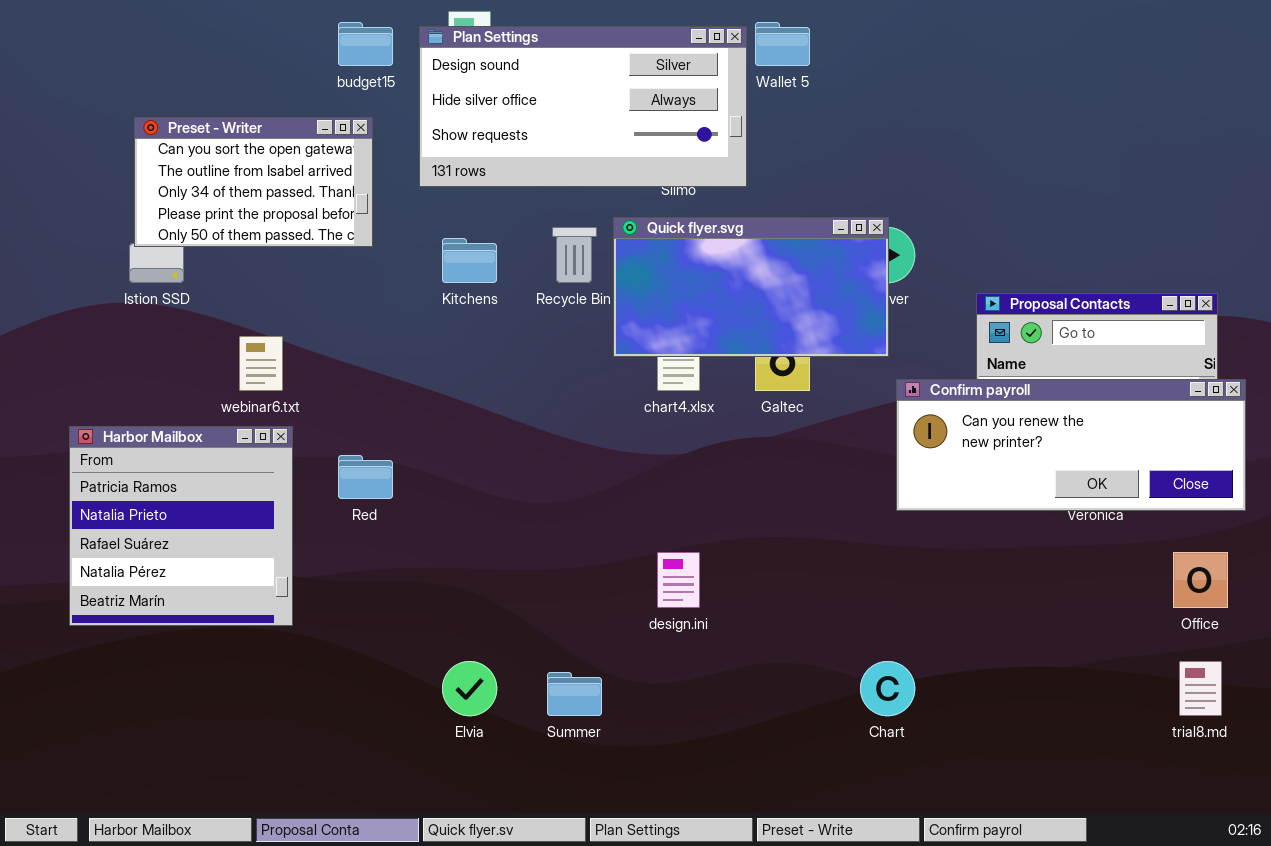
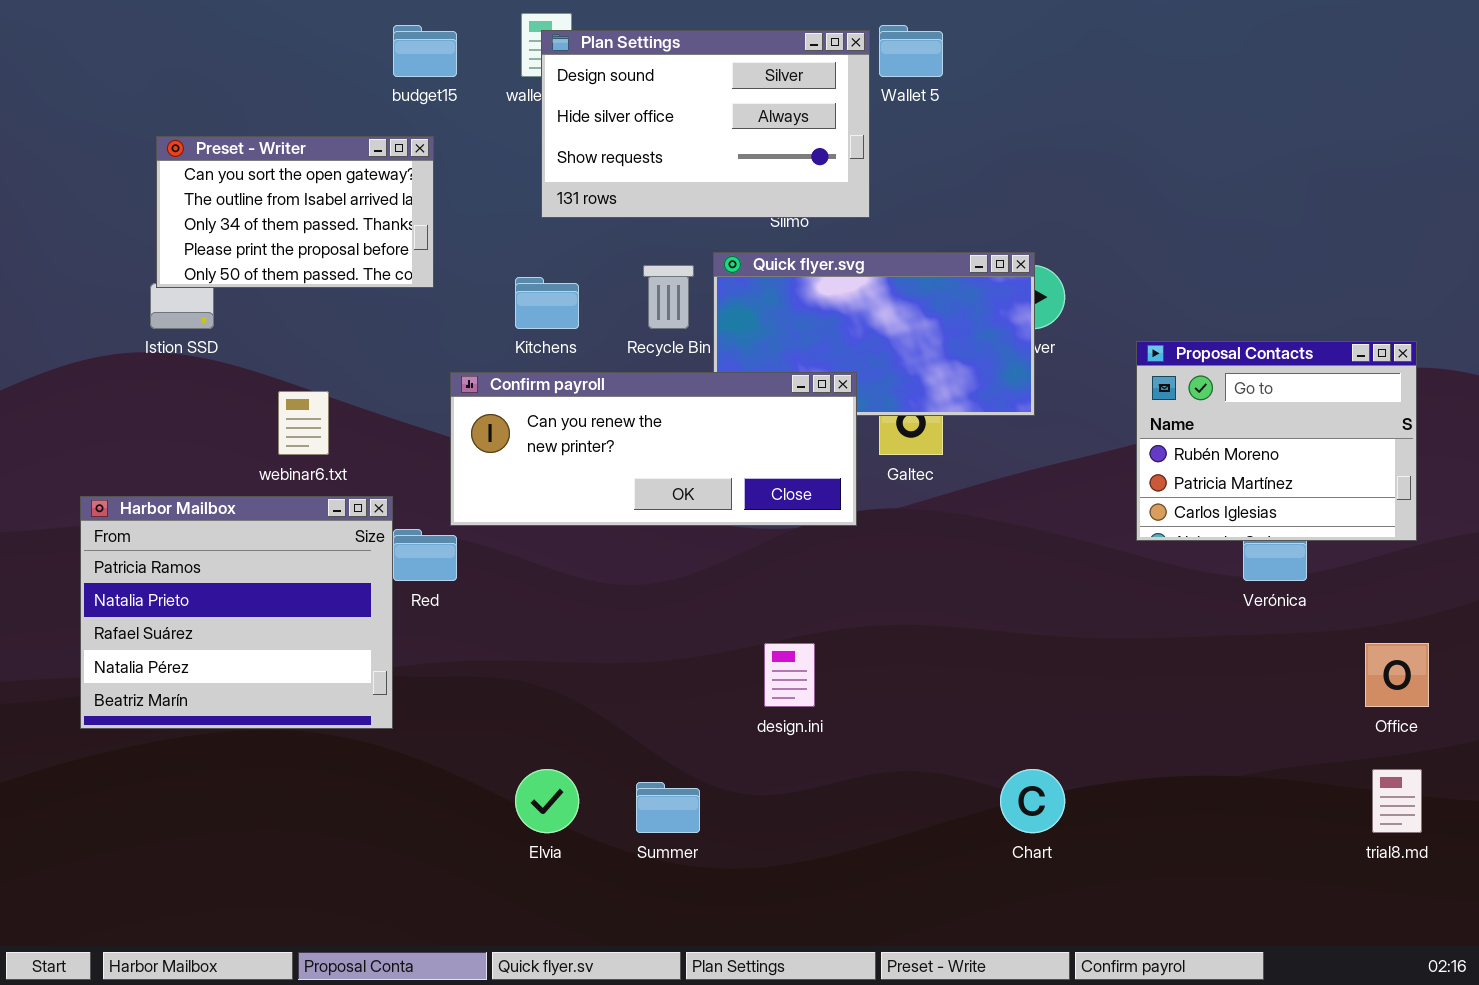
Plan Settings: [419,26,747,187] -> [541,30,870,218], resized
Confirm payroll: [896,379,1246,511] -> [450,372,857,526], moved
Harbor Mailbox: [69,426,293,626] -> [80,496,393,729], resized

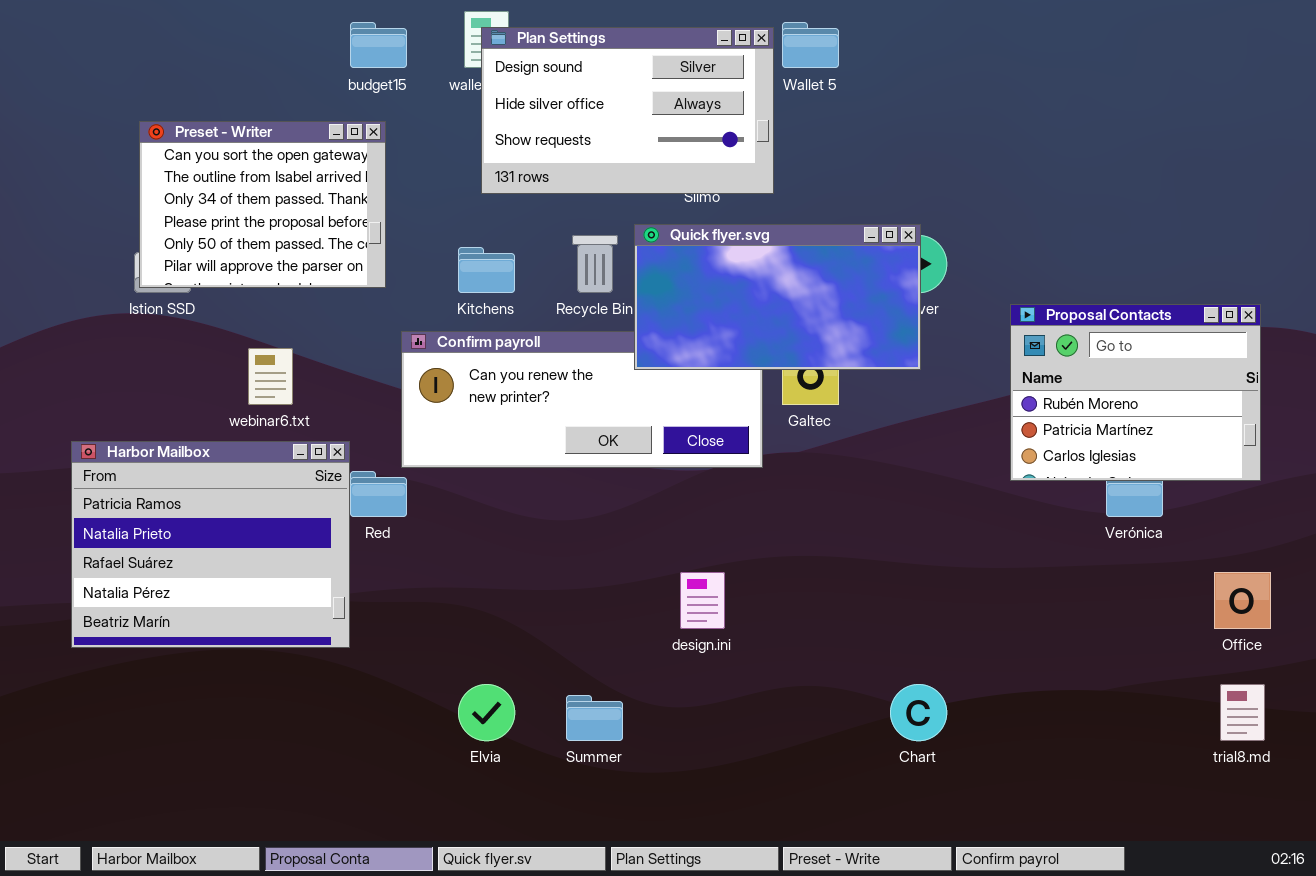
Preset - Writer: [156,136,434,288] -> [139,121,386,288], resized
Quick flyer.svg: [713,252,1035,416] -> [634,224,921,370], raised

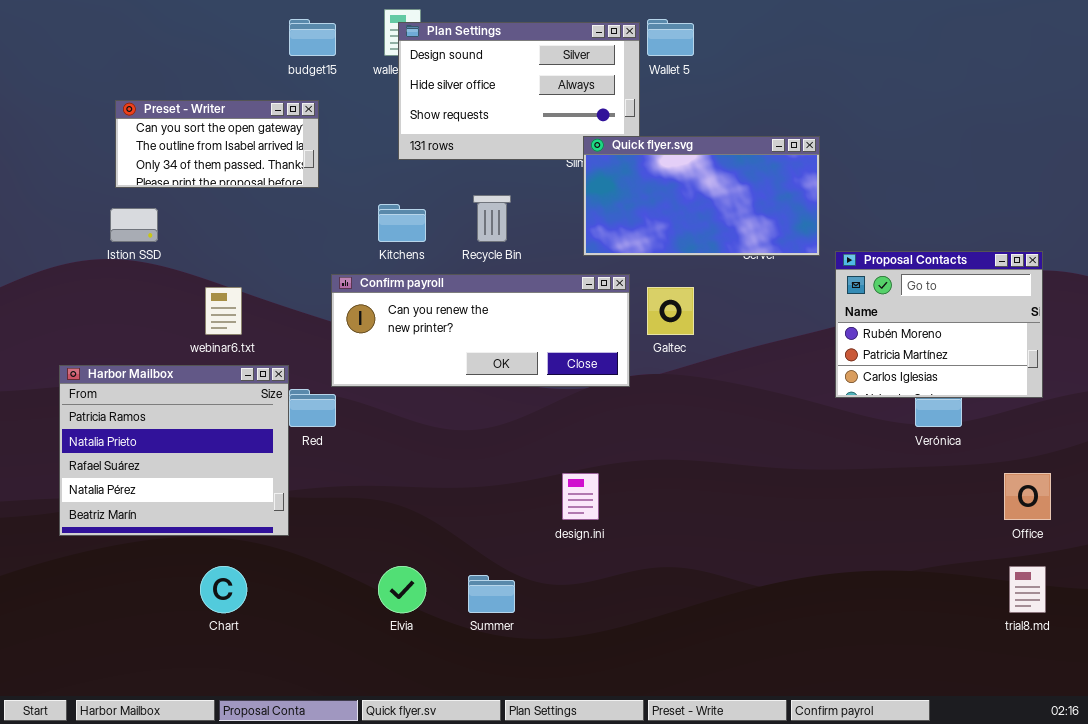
Preset - Writer: [139,121,386,288] -> [115,100,319,188], resized
Quick flyer.svg: [634,224,921,370] -> [583,136,820,256], moved
Chart: [890,684,947,741] -> [200,566,247,613], moved

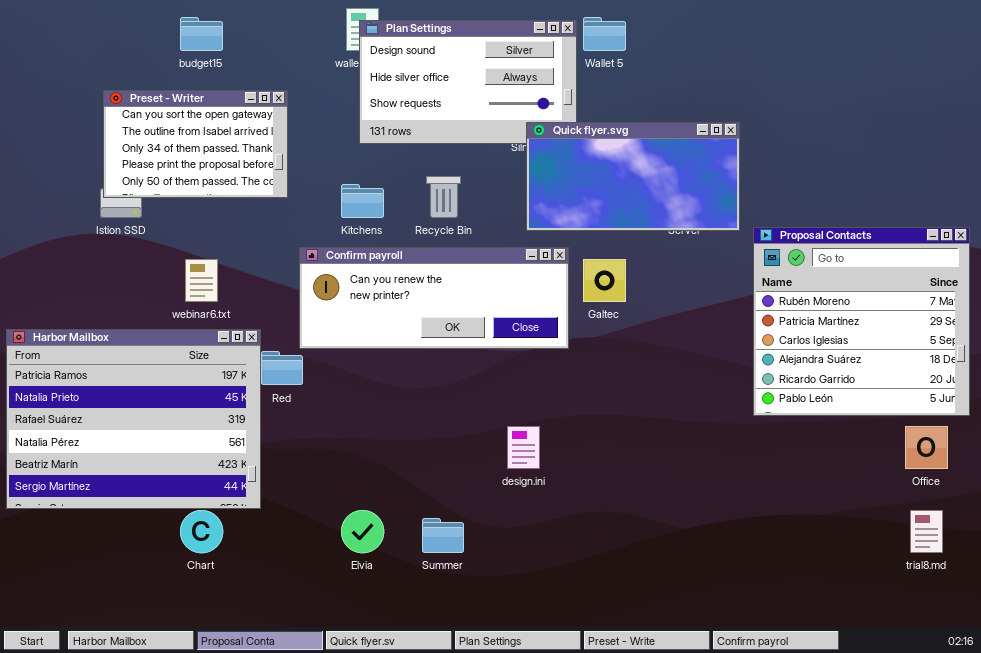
budget15: [289,19,336,56] -> [180,17,223,51], moved
Preset - Writer: [115,100,319,188] -> [103,90,288,198], resized
Proposal Contacts: [835,251,1043,398] -> [753,227,970,416], resized
Harbor Mailbox: [59,365,289,536] -> [6,329,261,509], resized

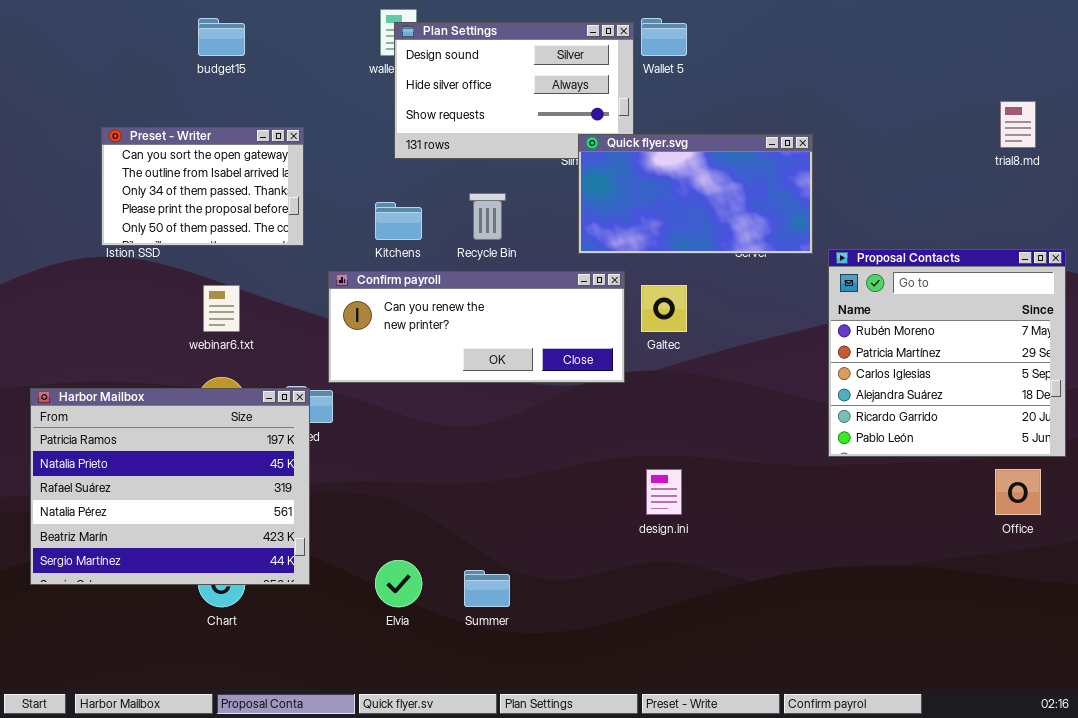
Preset - Writer: [103,90,288,198] -> [101,127,304,246], moved
Harbor Mailbox: [6,329,261,509] -> [30,388,310,585], moved
design.ini: [507,426,540,469] -> [646,469,682,515], moved
trial8.md: [910,510,943,553] -> [1000,101,1036,148], moved

